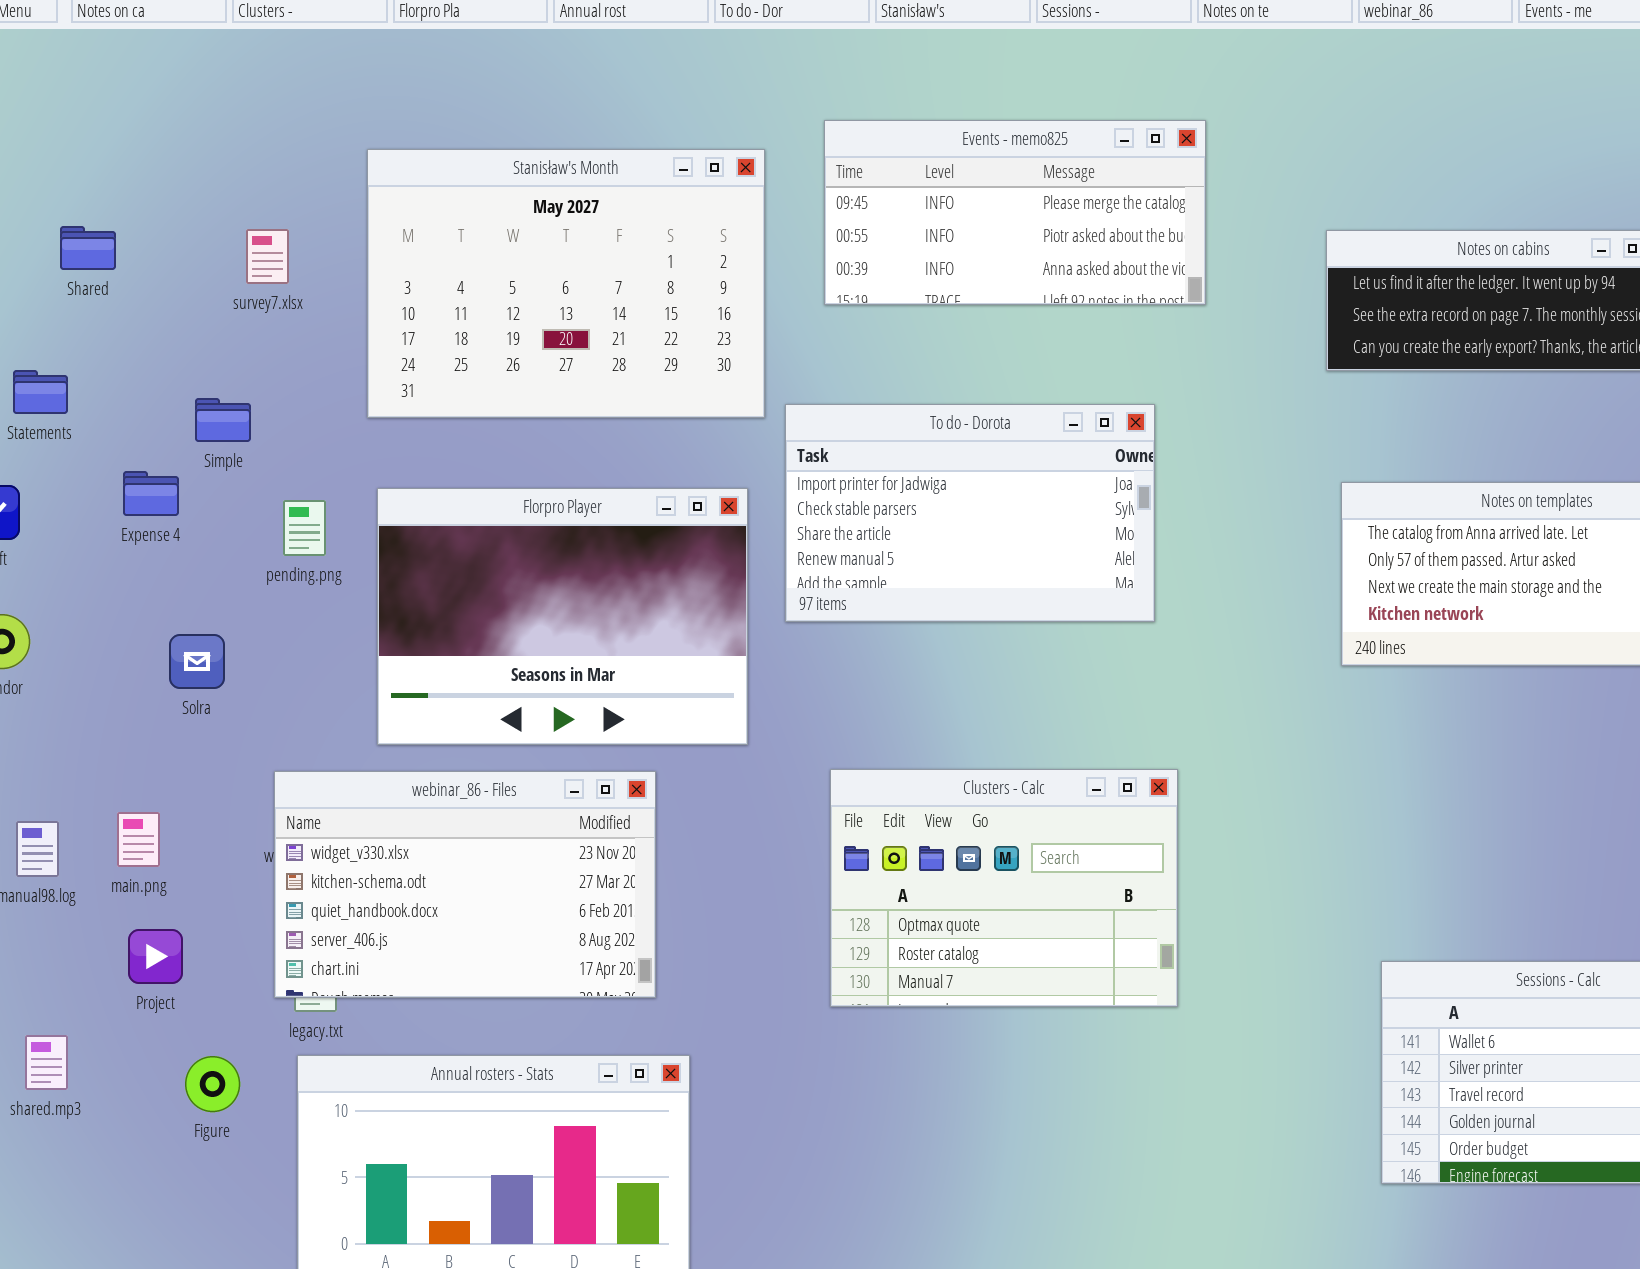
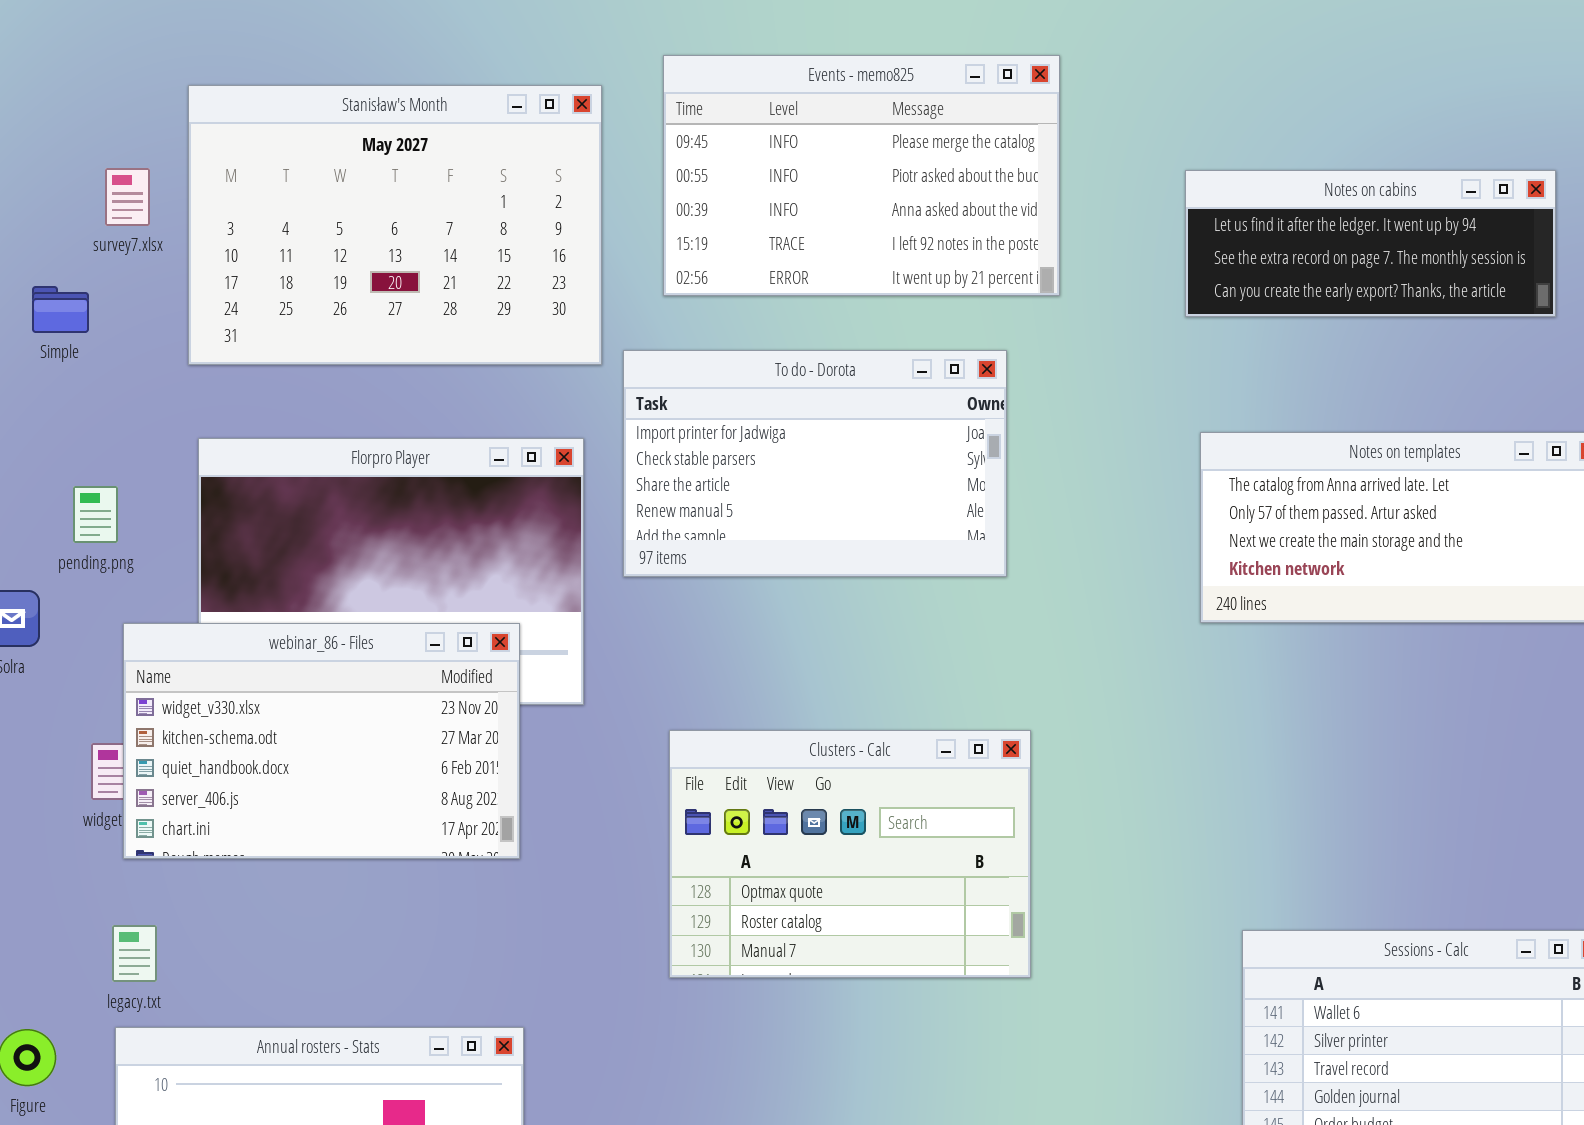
Events - memo825: [824,120,1206,305] -> [663,55,1060,296], resized
survey7.xlsx: [246,229,289,284] -> [105,168,150,226], moved
Simple: [195,398,251,442] -> [32,286,89,333], moved
pending.png: [283,500,326,556] -> [73,486,118,543], moved
webinar_86 - Files: [274,771,656,998] -> [123,623,520,859], moved

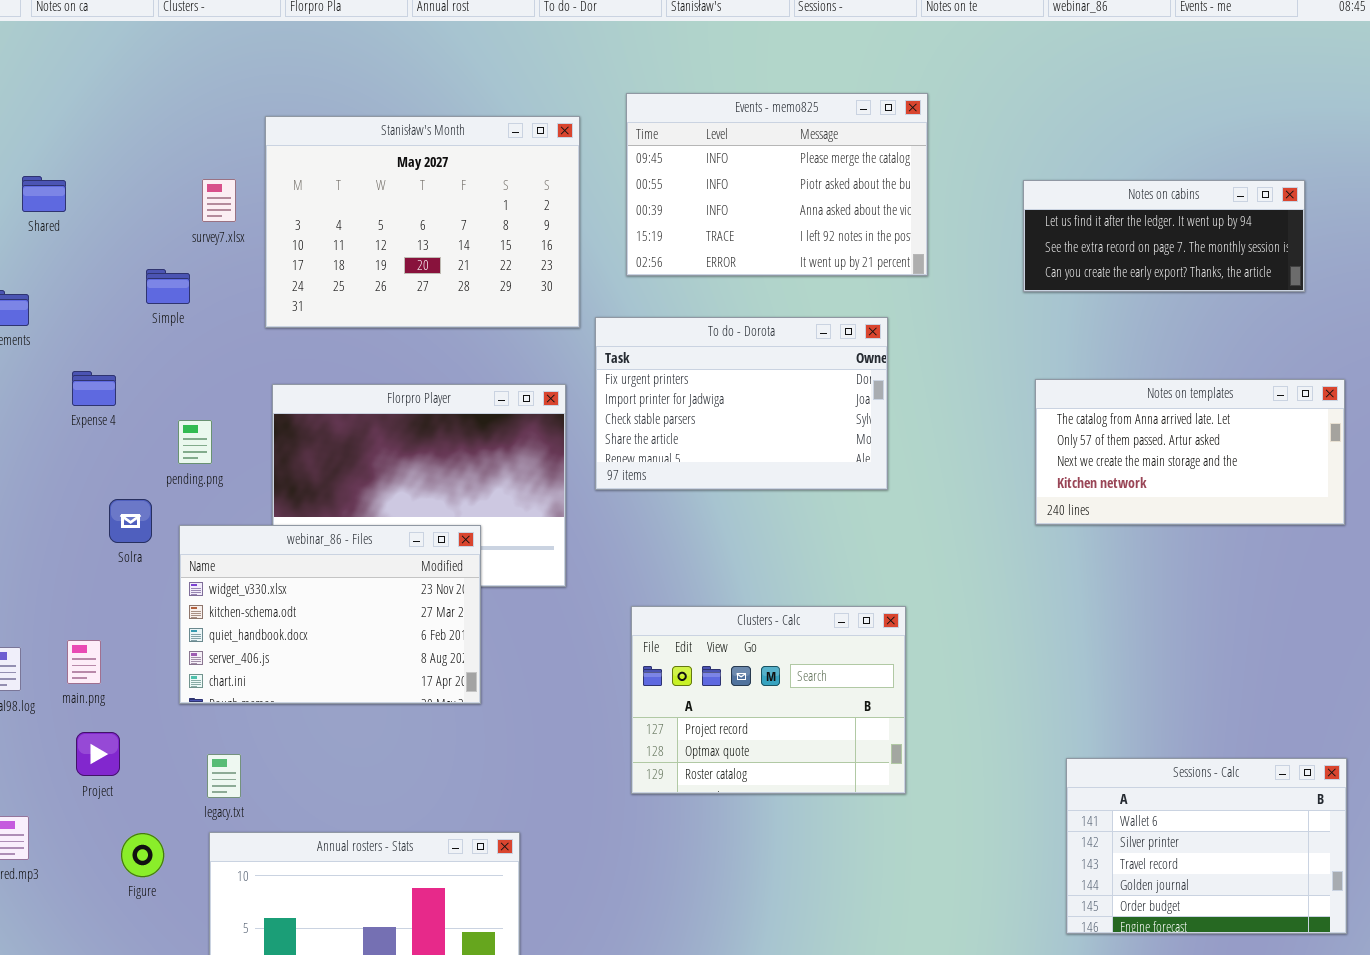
To do - Dorota: [623,350,1007,577] -> [595,317,888,490], scrolled up 1 row
webinar_86 - Files: [123,623,520,859] -> [179,525,481,704], moved
Clusters - Calc: [669,730,1031,978] -> [631,606,906,794], scrolled up 1 row

